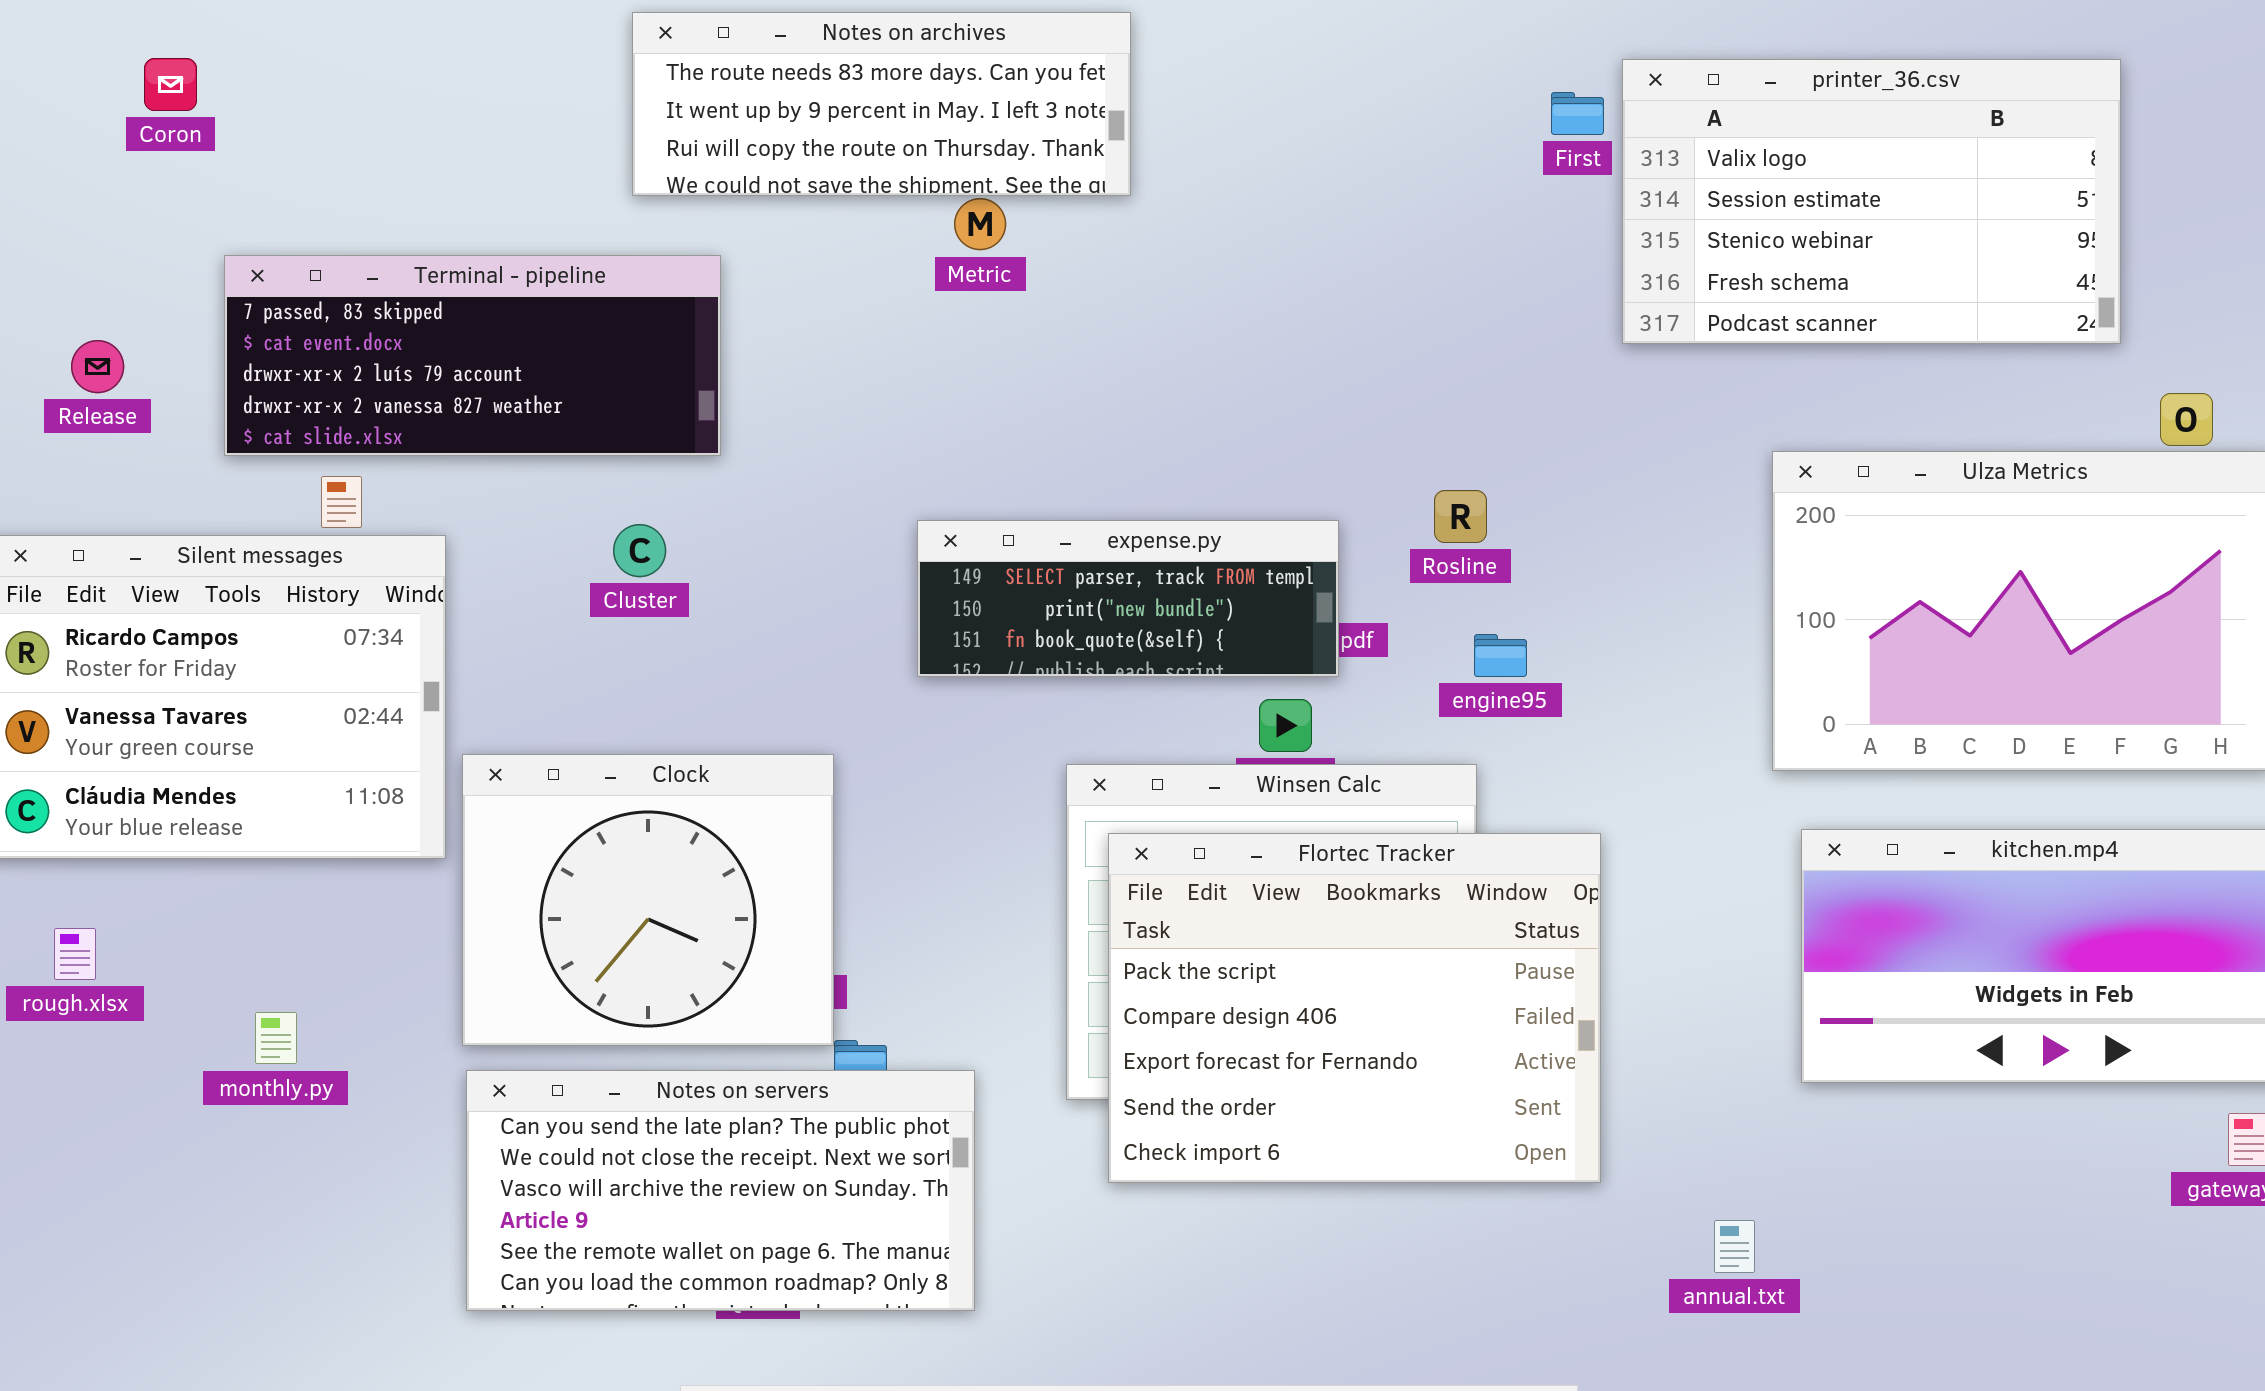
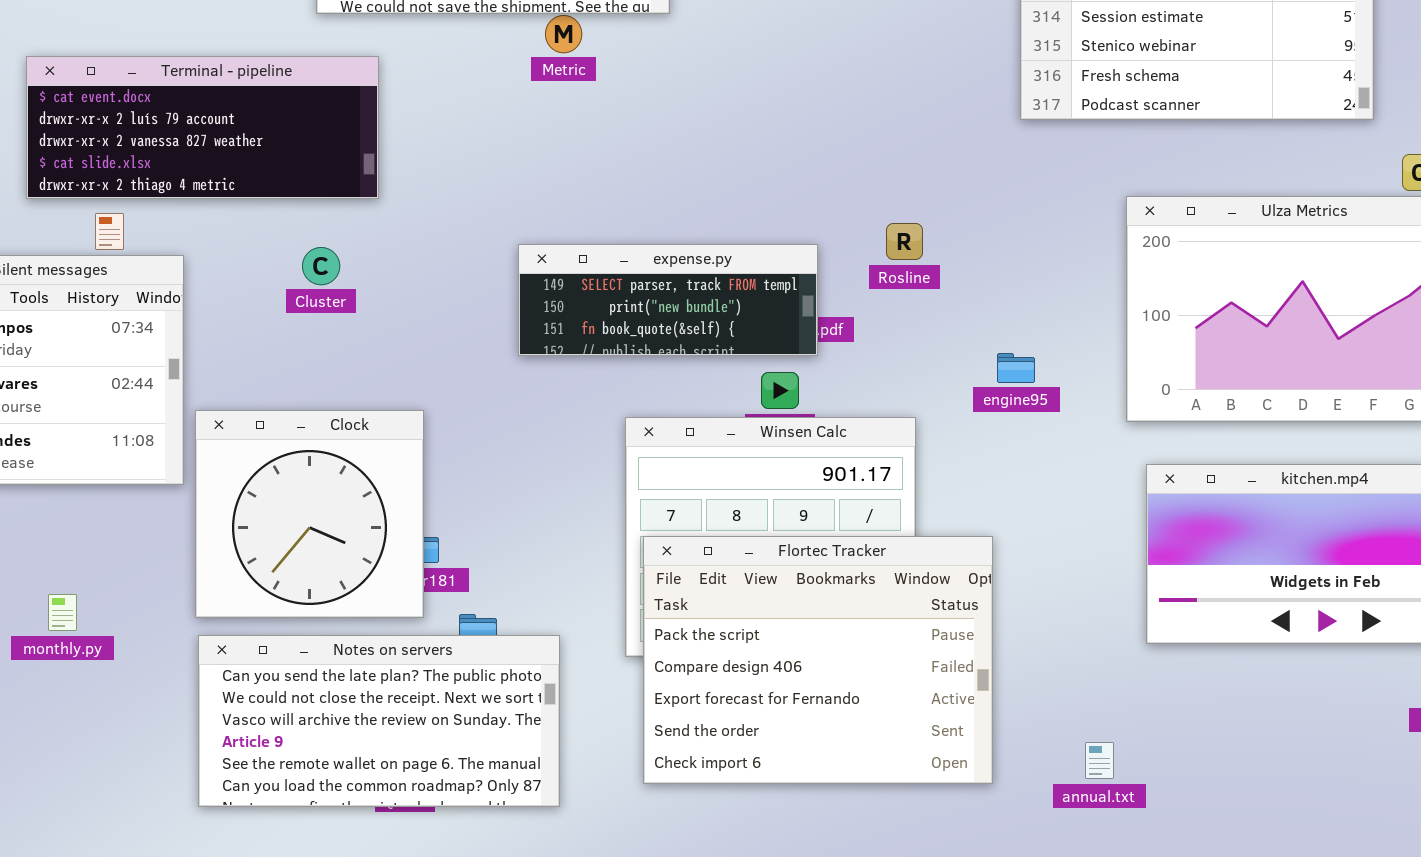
Terminal - pipeline: [224,255,721,456] -> [26,56,379,199], scrolled down 1 row
engine95: [1474,634,1527,677] -> [997,353,1035,383], moved
Clock: [462,754,834,1046] -> [195,410,424,618], resized
Flortec Tracker: [1108,833,1601,1183] -> [643,536,993,784], moved

